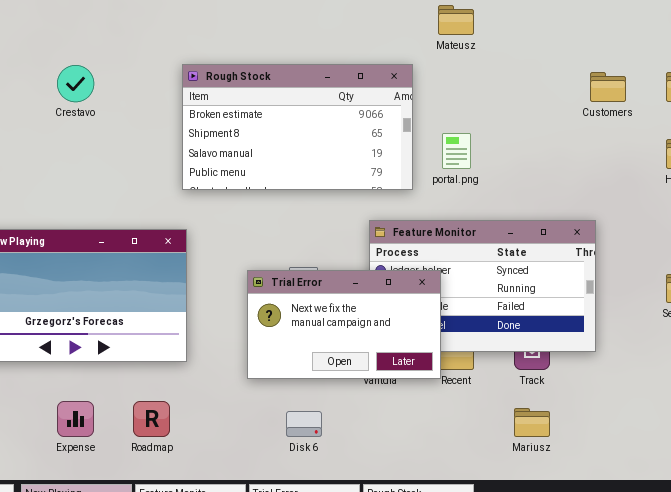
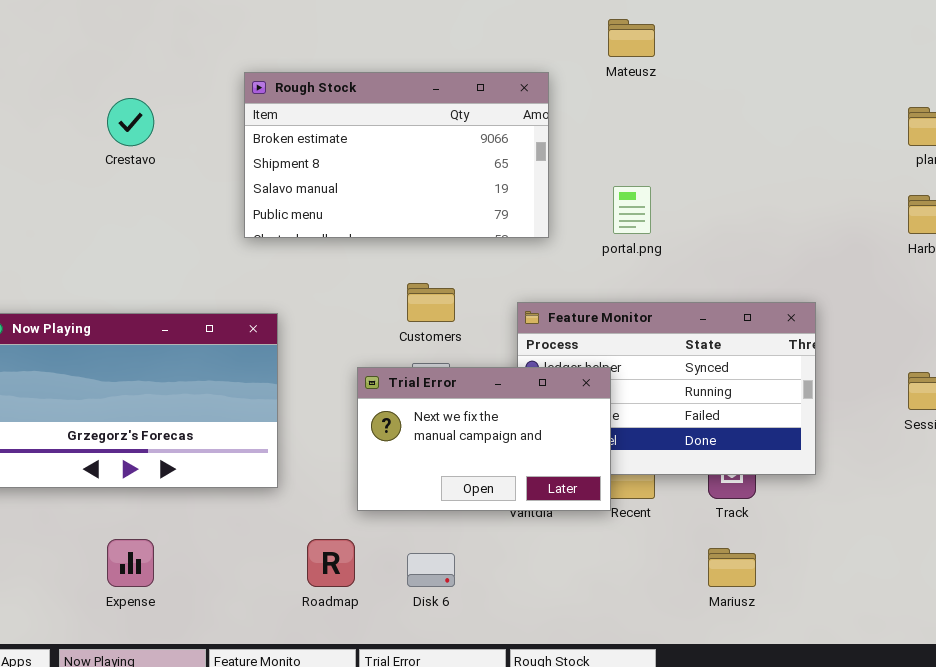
Rough Stock: [182,64,413,190] -> [244,72,549,238], moved
Customers: [590,72,626,102] -> [407,283,455,322], moved
Roadmap: [133,401,170,437] -> [307,539,355,587], moved

